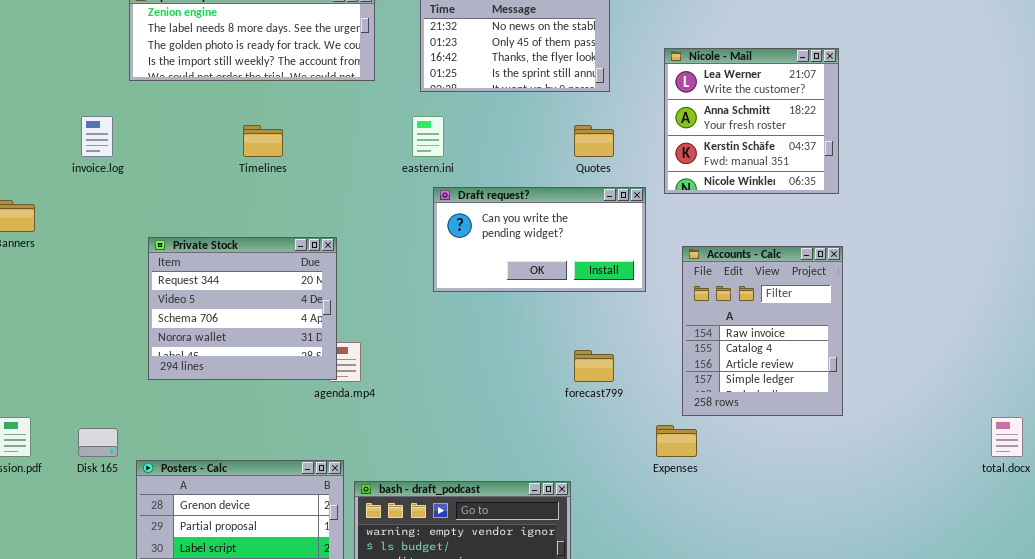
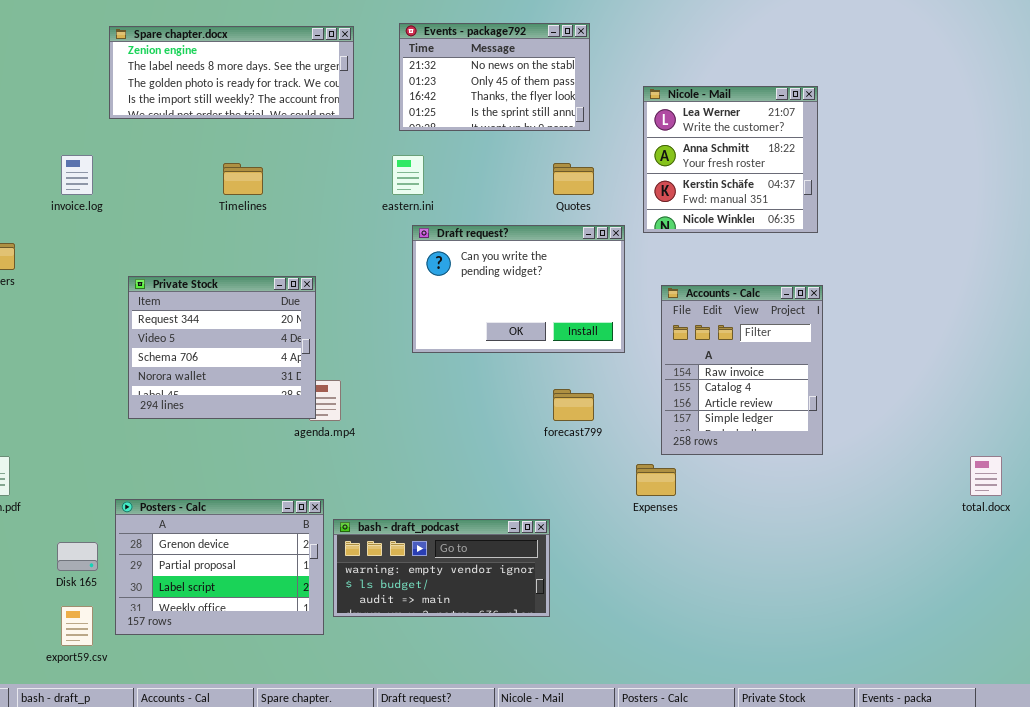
Draft request?: [433,187,646,292] -> [412,225,625,353], resized
Disk 165: [78,428,118,457] -> [57,542,98,571], moved

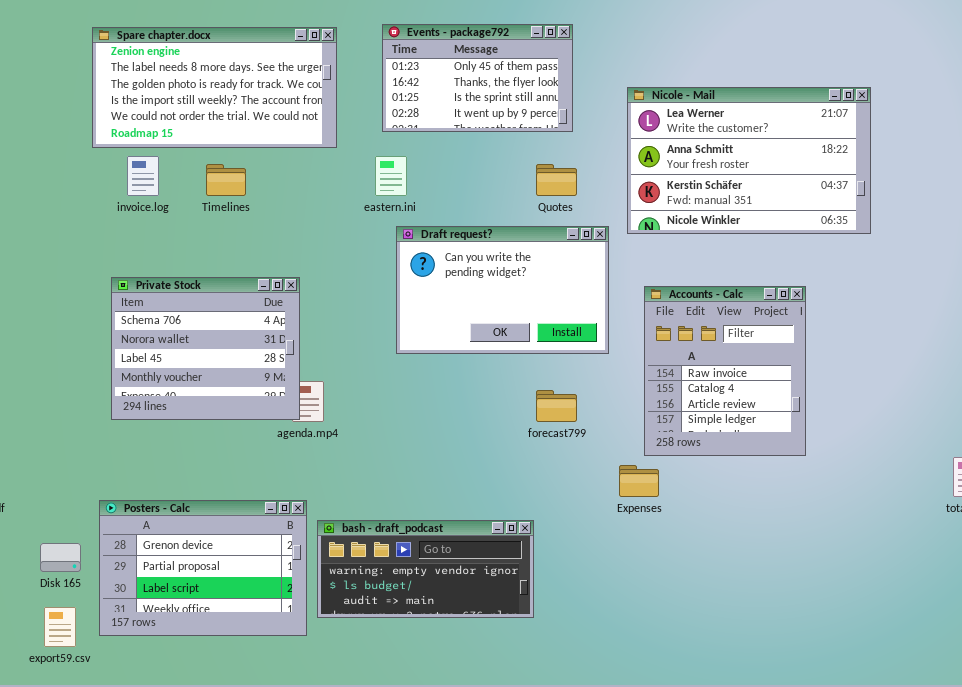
Events - package792: [399,23,590,131] -> [382,24,573,132], scrolled down 1 row
Spare chapter.docx: [109,26,354,119] -> [92,27,337,148], resized
Nicole - Mail: [643,86,818,233] -> [627,87,871,234], resized
invoice.log: [61,155,93,195] -> [127,156,159,196], moved
Private Stock: [128,276,316,419] -> [111,277,300,420], scrolled down 2 rows

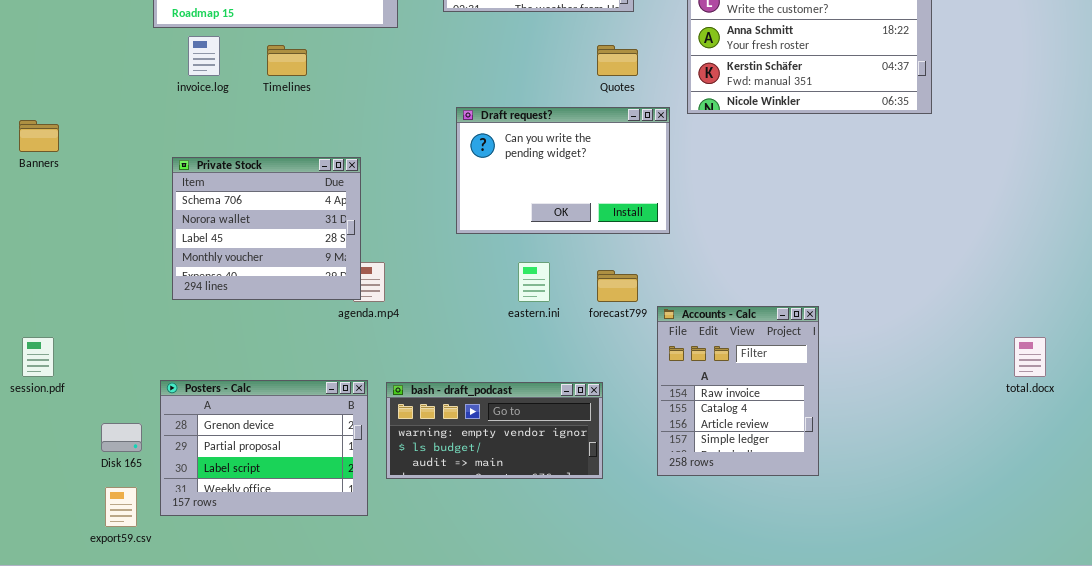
eastern.ini: [375,156,407,196] -> [518,262,550,302], moved
Accounts - Calc: [644,286,806,456] -> [657,306,819,476], moved
bash - draft_podcast: [317,520,534,618] -> [386,382,603,479], moved

